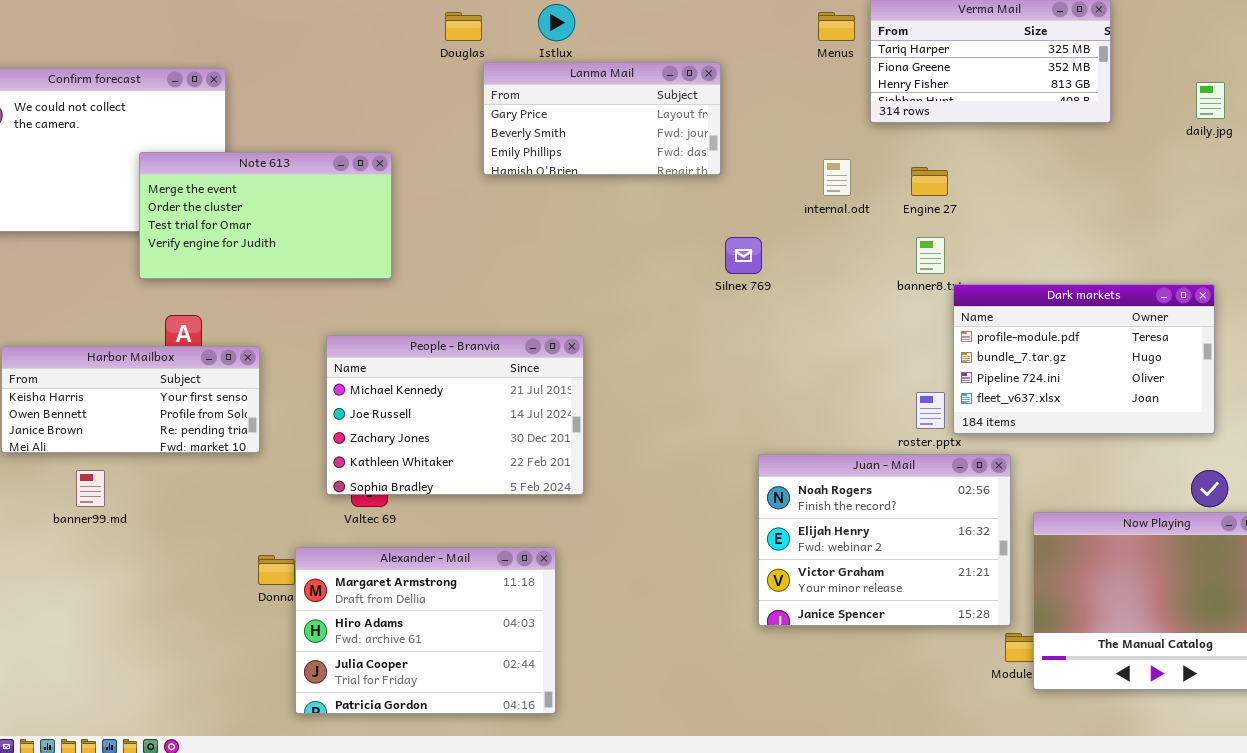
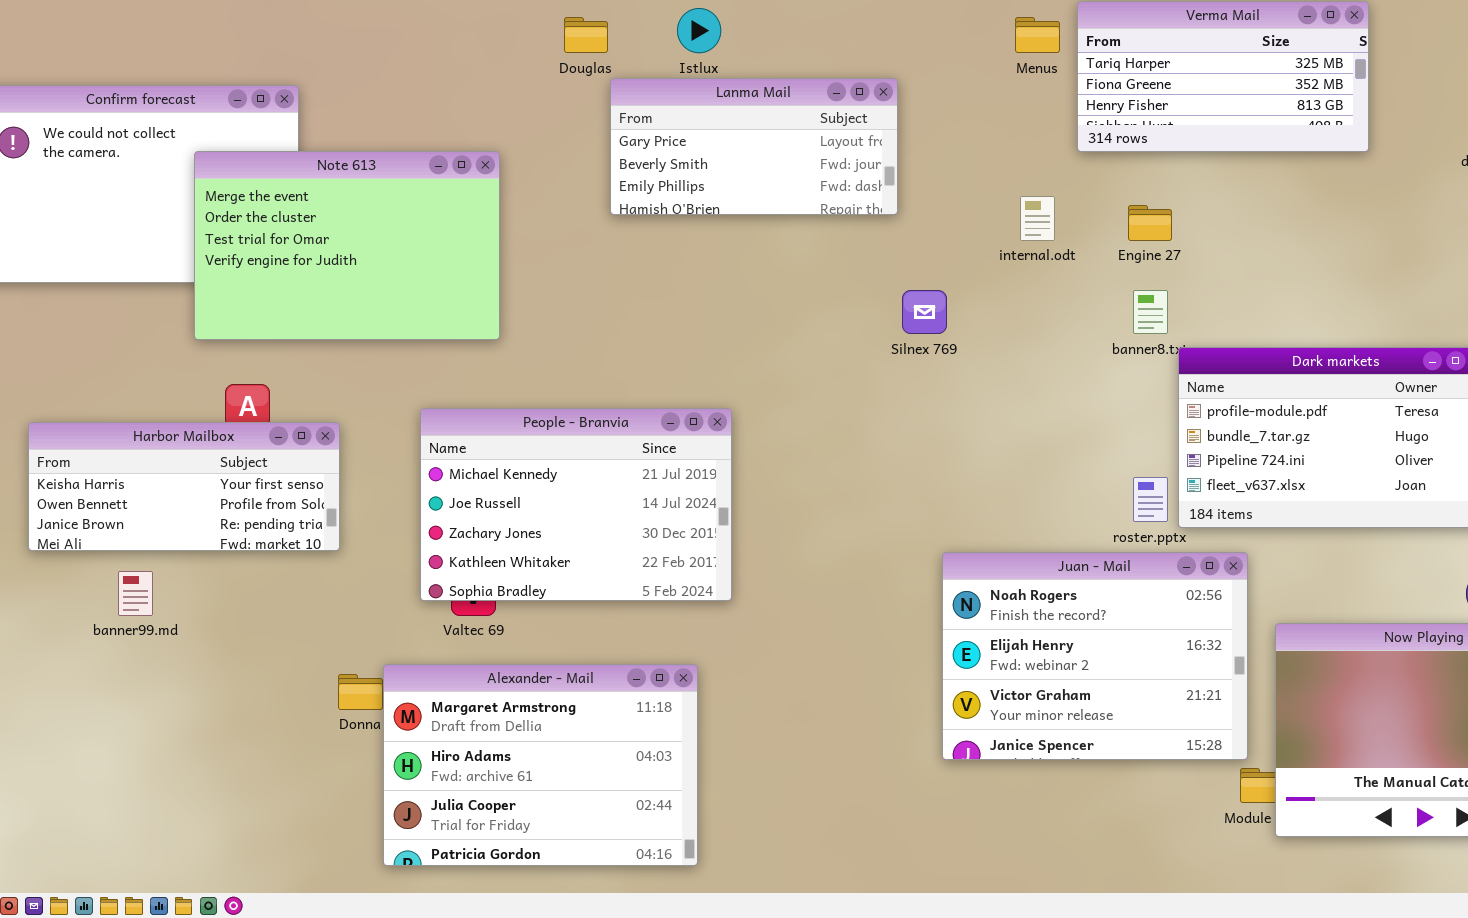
Note 613: [139,152,392,279] -> [194,151,500,340], resized

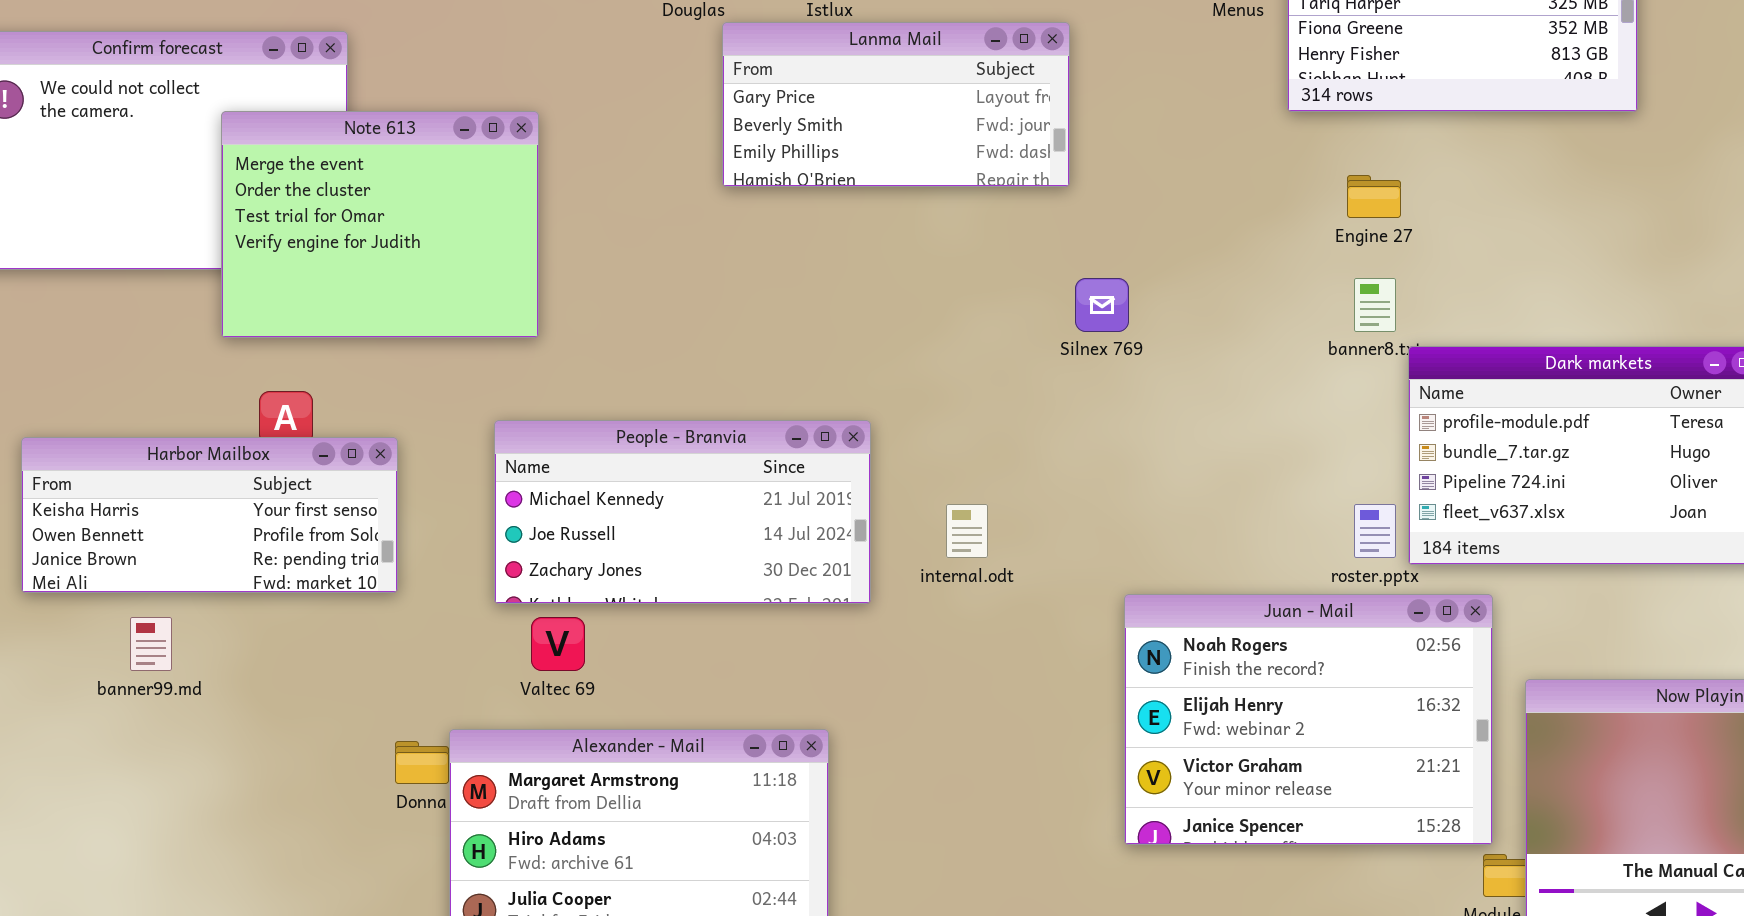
Note 613: [194,151,500,340] -> [221,111,539,338], resized
internal.odt: [1020,196,1055,241] -> [946,504,988,558], moved
People - Branvia: [420,408,732,601] -> [494,420,871,604], resized

